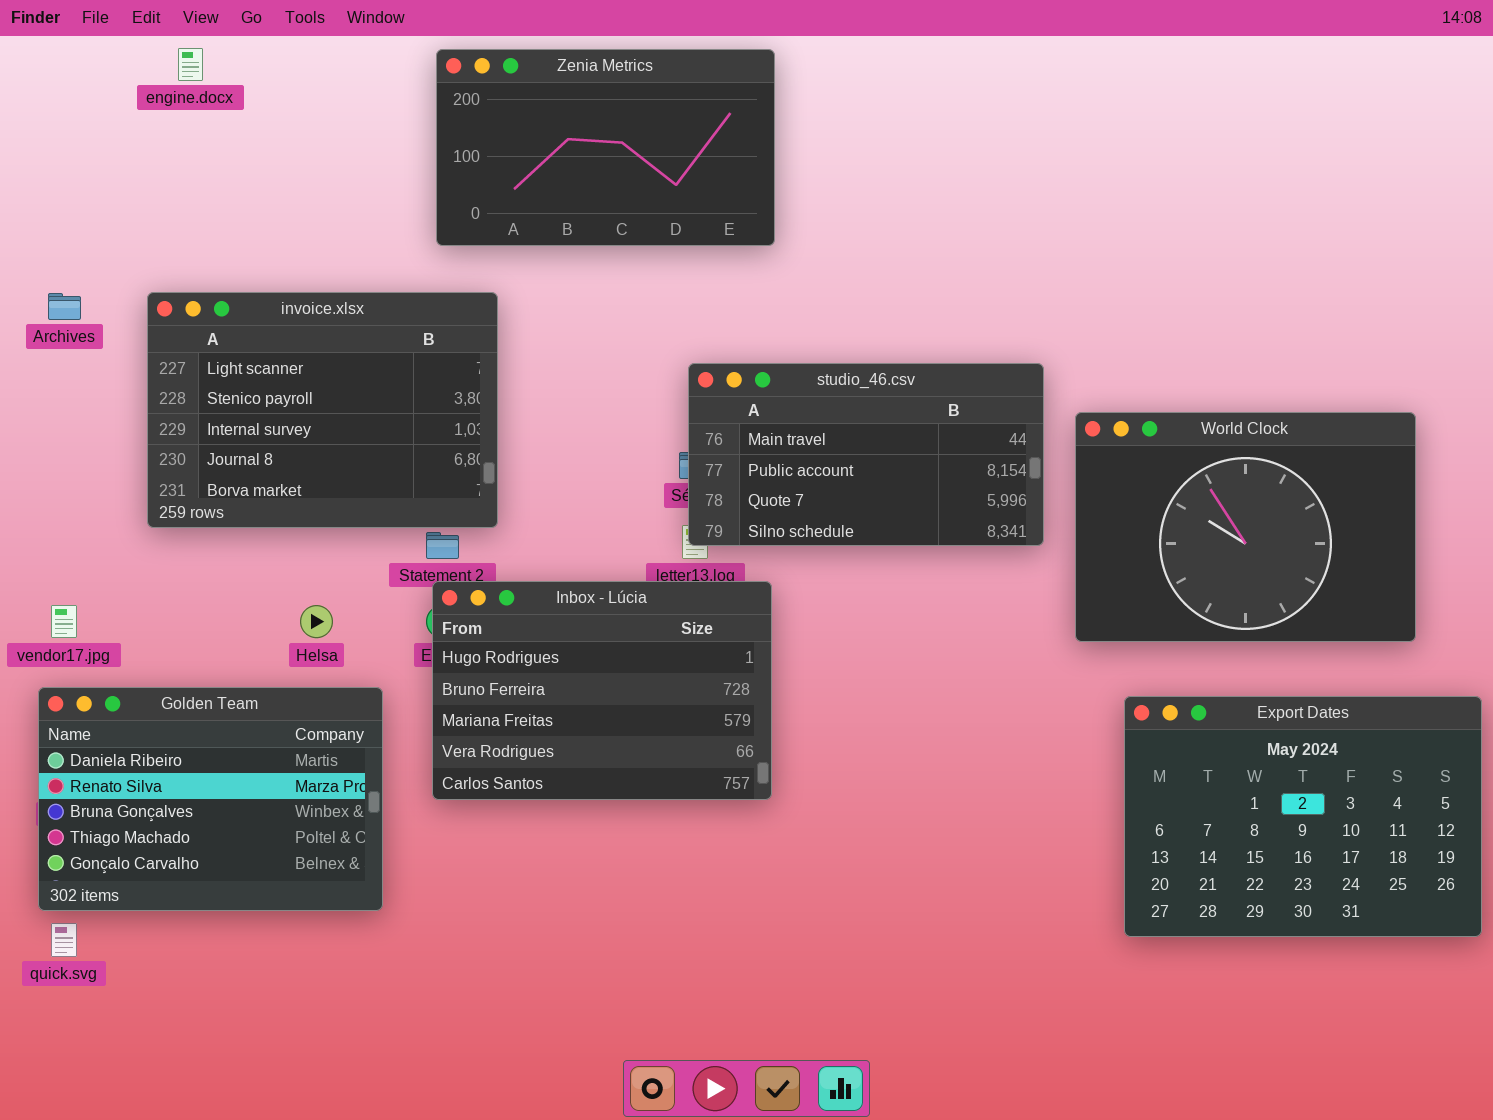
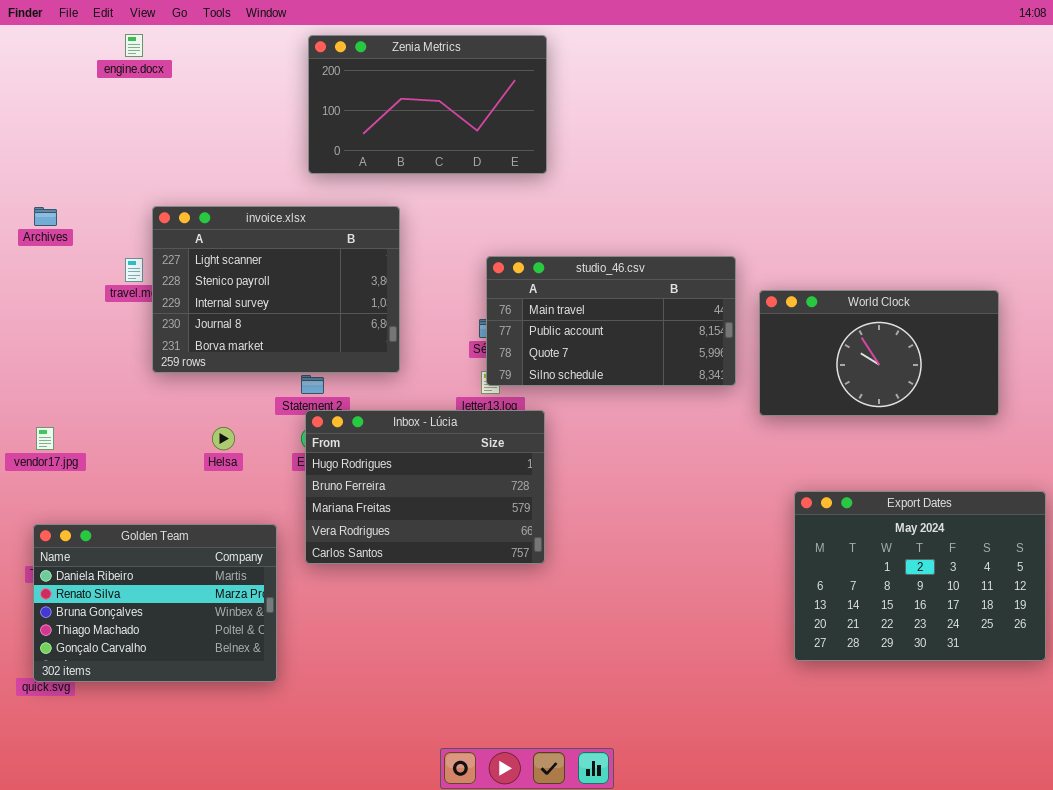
invoice.xlsx: [147,292,498,528] -> [152,206,400,373], moved
World Clock: [1075,412,1416,642] -> [759,290,999,416], resized
Golden Team: [38,687,383,911] -> [33,524,277,682], moved

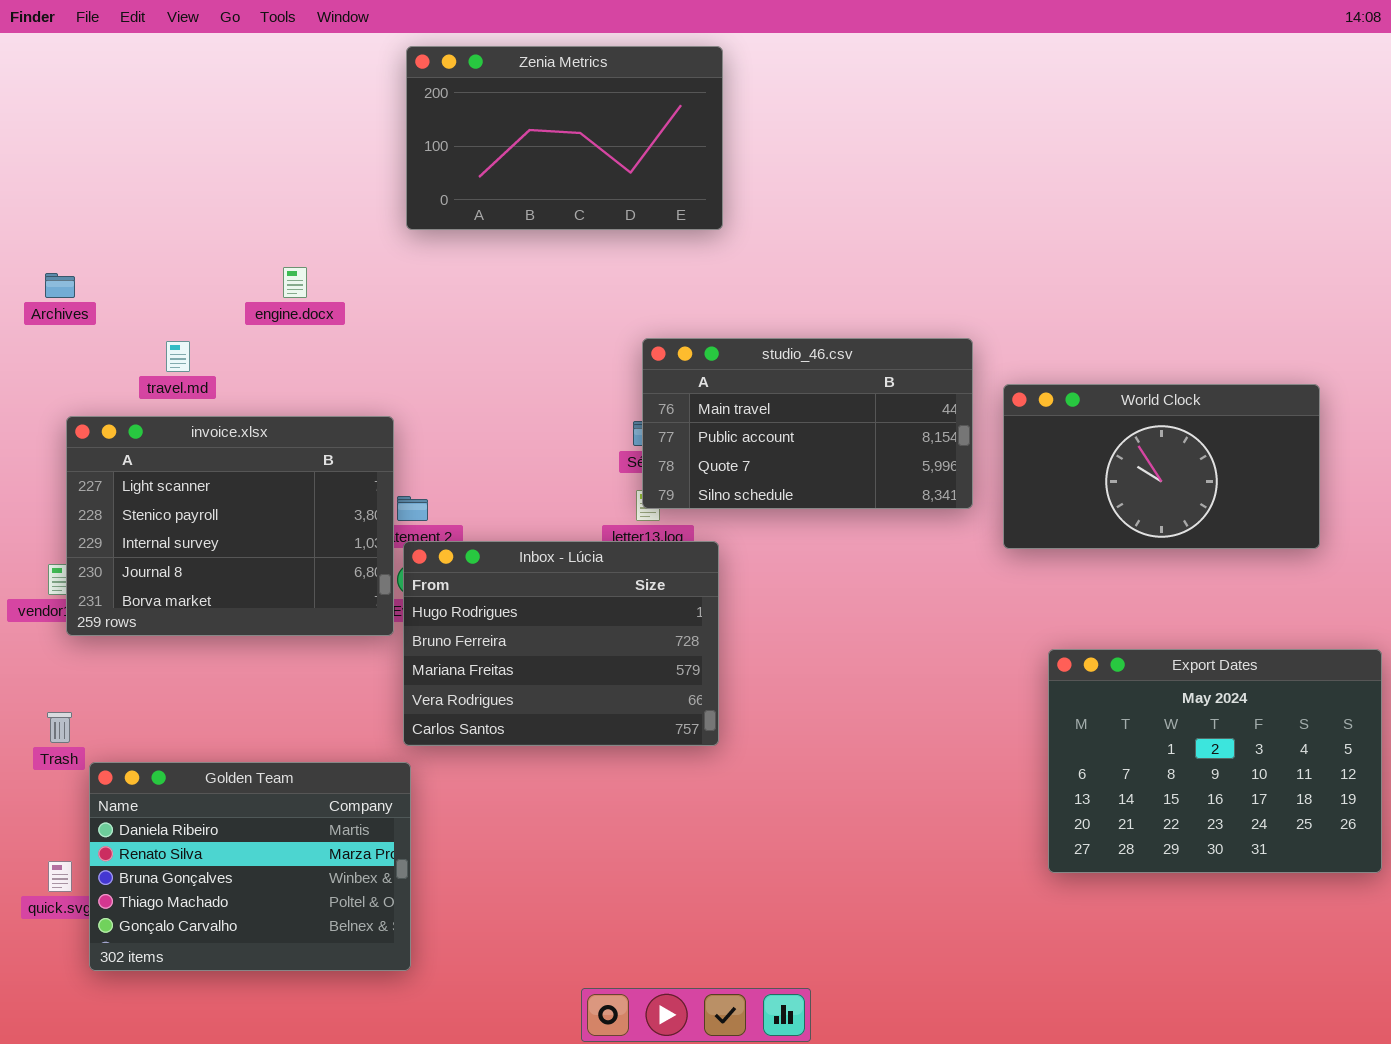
engine.docx: [125,34,143,57] -> [283,267,307,298], moved
invoice.xlsx: [152,206,400,373] -> [66,416,394,636], moved
Golden Team: [33,524,277,682] -> [89,762,411,971], moved

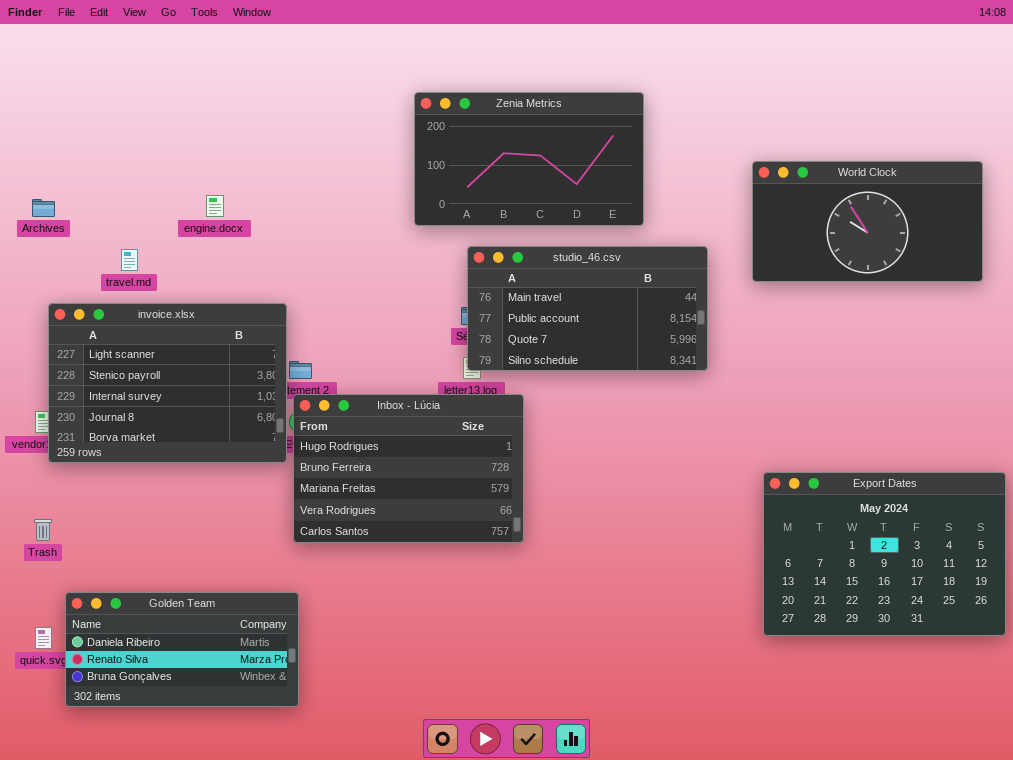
Zenia Metrics: [406,46,723,230] -> [414,92,644,226], moved
World Clock: [1003,384,1320,549] -> [752,161,983,282], moved
Golden Team: [89,762,411,971] -> [65,592,299,707], resized

